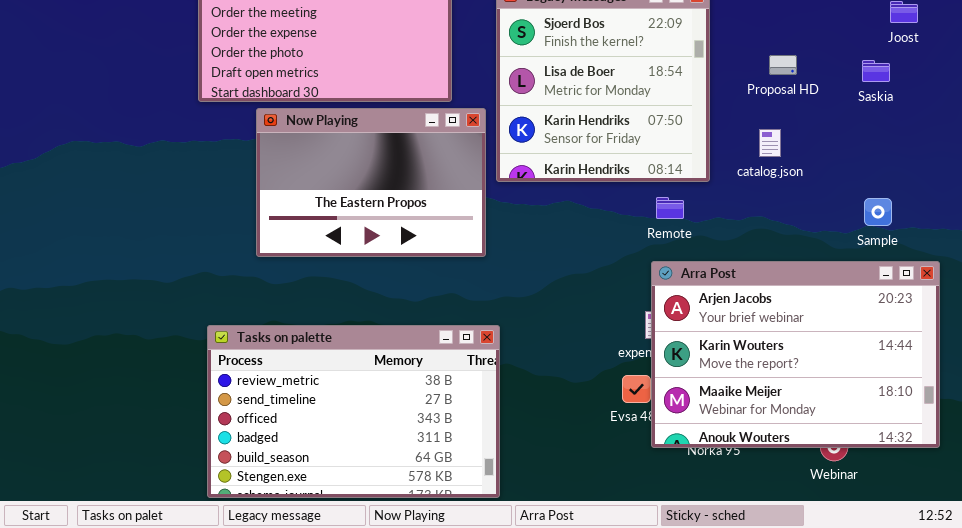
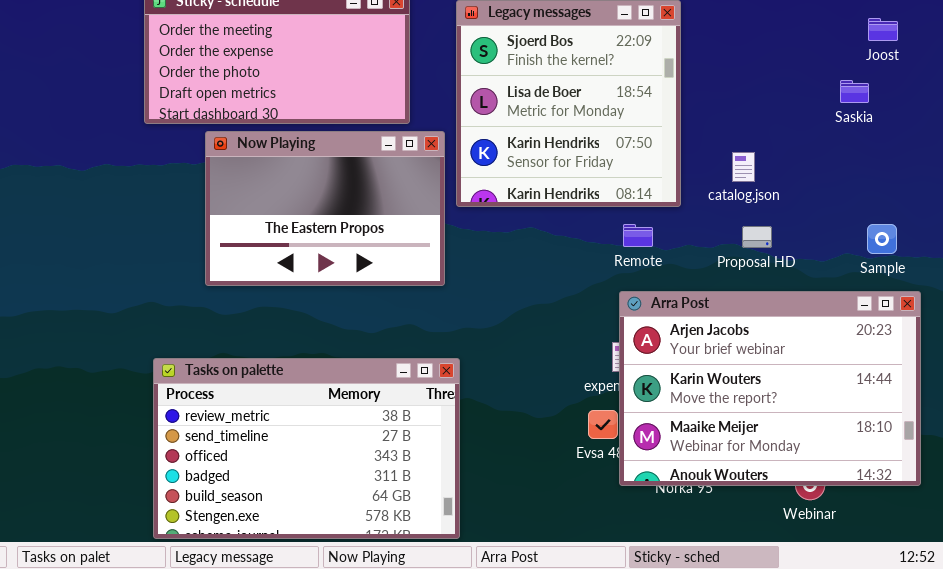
Proposal HD: [769,55,797,75] -> [742,226,772,248], moved
Sample: [864,198,892,226] -> [867,224,897,254], moved

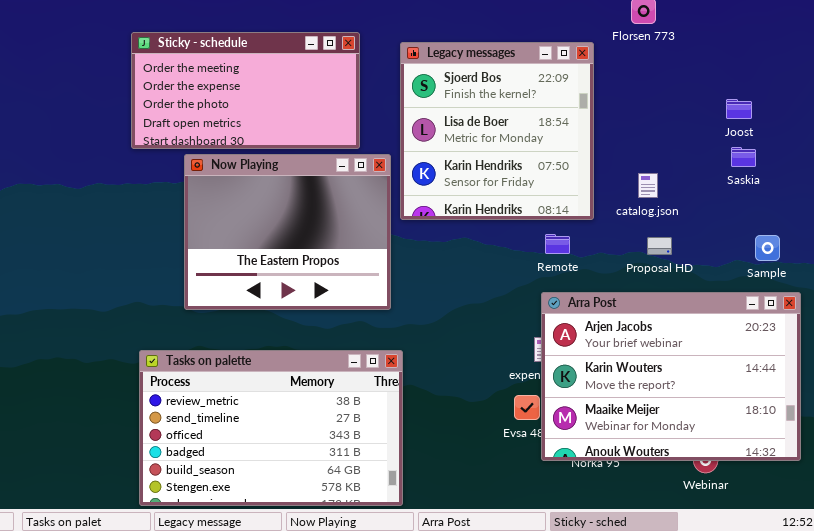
Joost: [868,18,898,41] -> [726,99,752,119], moved
Saskia: [840,80,869,103] -> [731,147,756,167], moved
Now Playing: [205,131,445,286] -> [184,154,391,310], resized

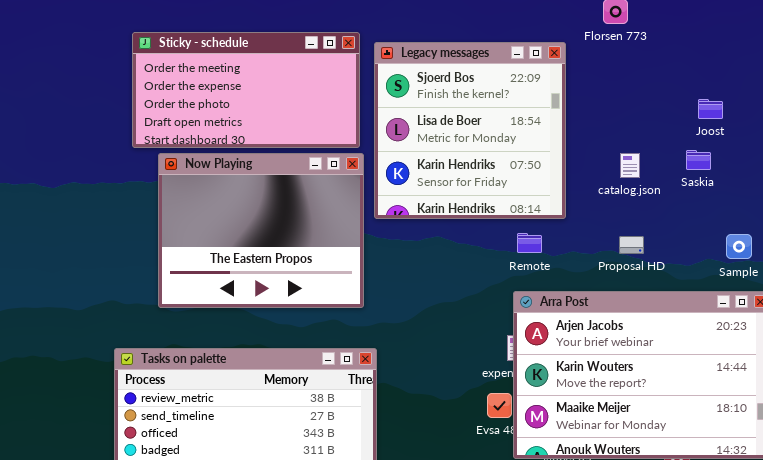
Sticky - schedule: [131,32,360,149] -> [132,32,360,148], moved
Saskia: [731,147,756,167] -> [686,150,711,170], moved
catalog.json: [638,173,658,198] -> [620,153,640,178], moved

